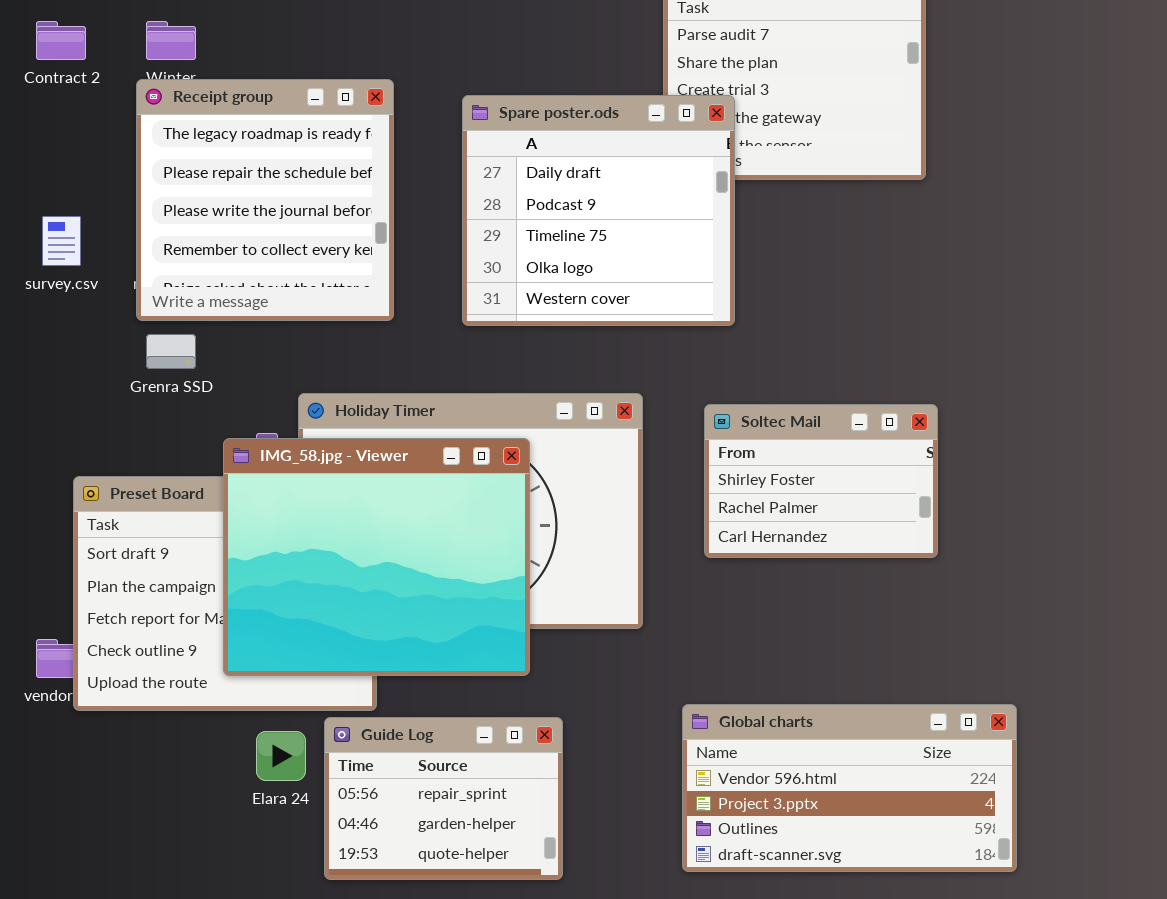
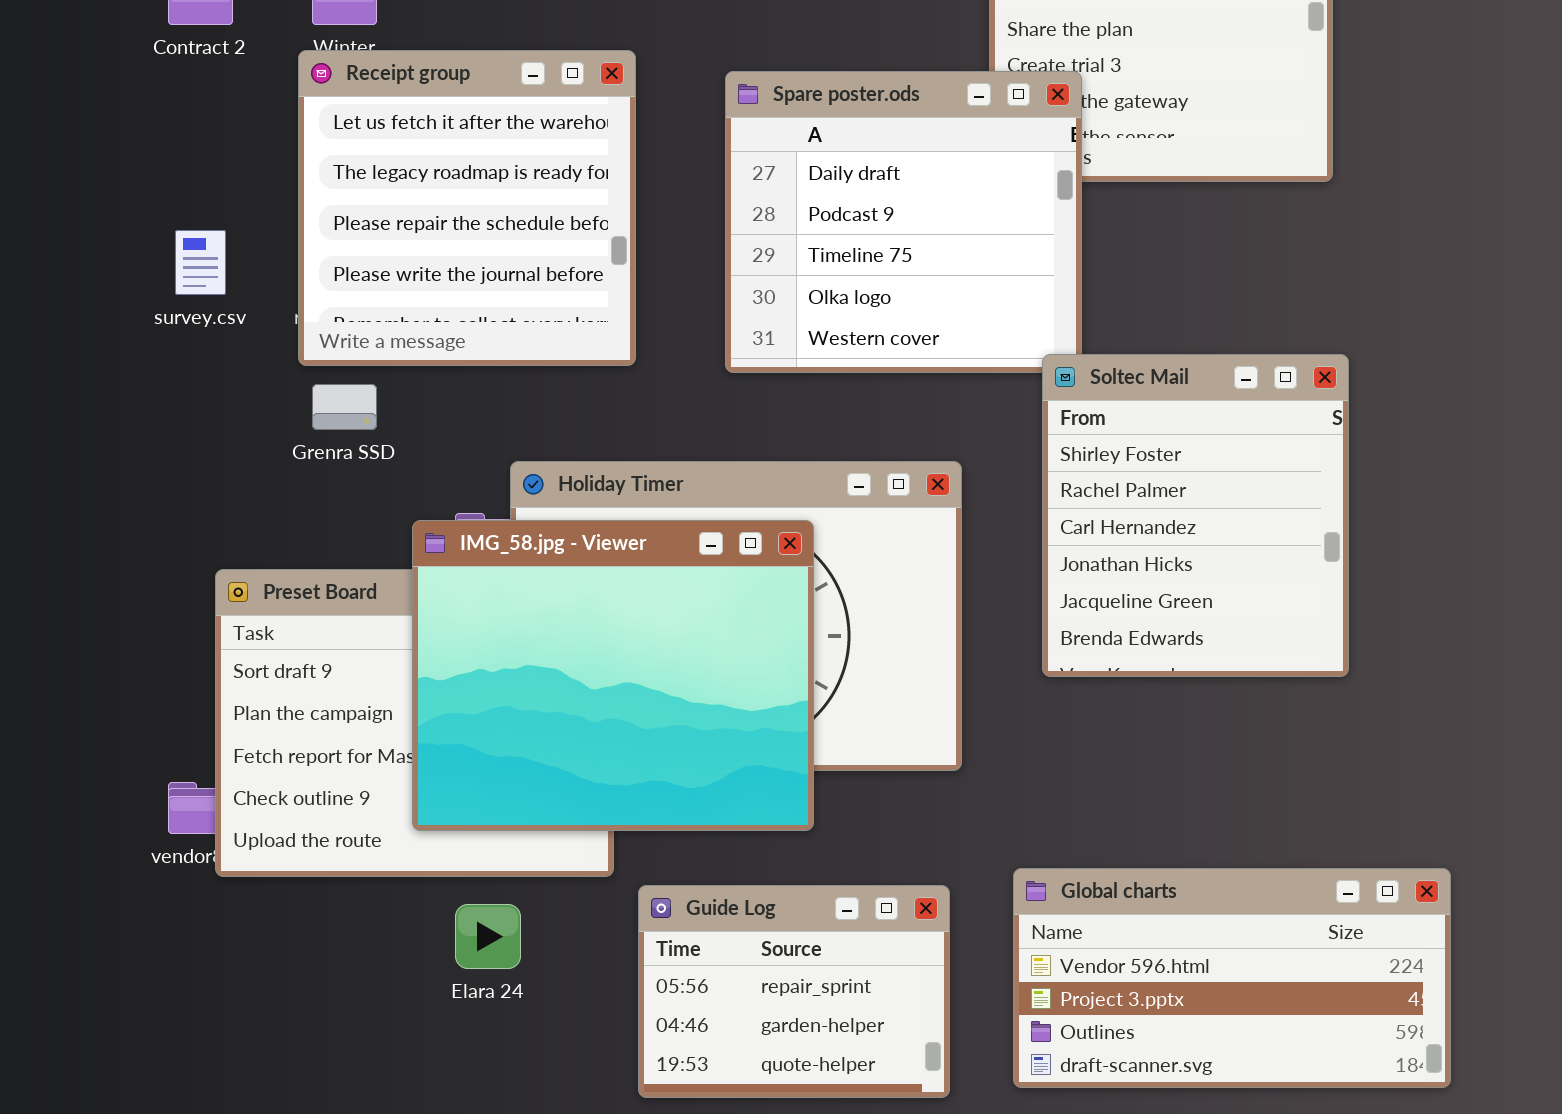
Receipt group: [136,79,394,321] -> [298,50,636,366], scrolled up 1 row
Soltec Mail: [704,404,938,558] -> [1042,354,1349,677], resized
Guide Log: [324,717,563,880] -> [638,885,950,1098], moved

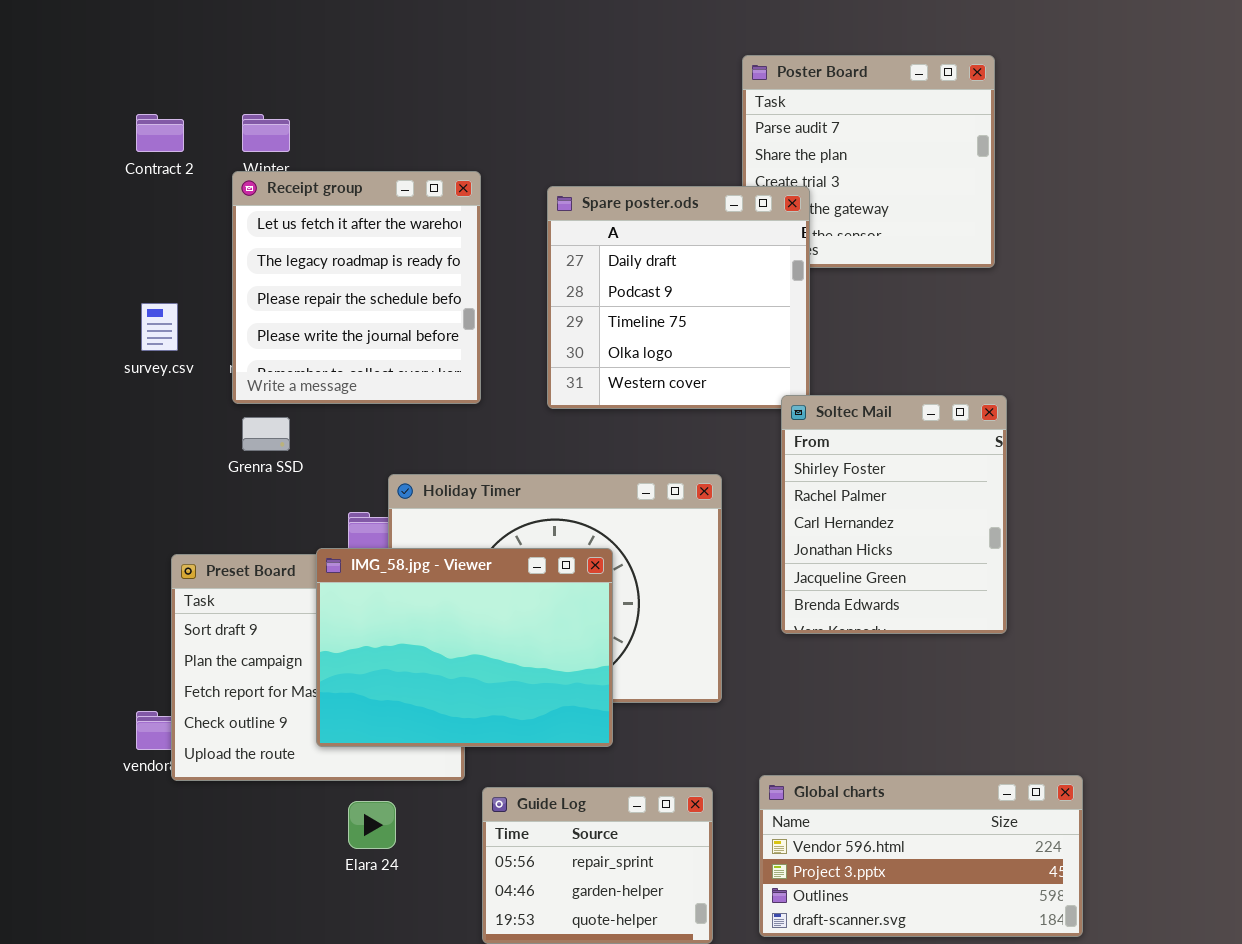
IMG_58.jpg - Viewer: [412,520,814,831] -> [316,548,613,747], resized

